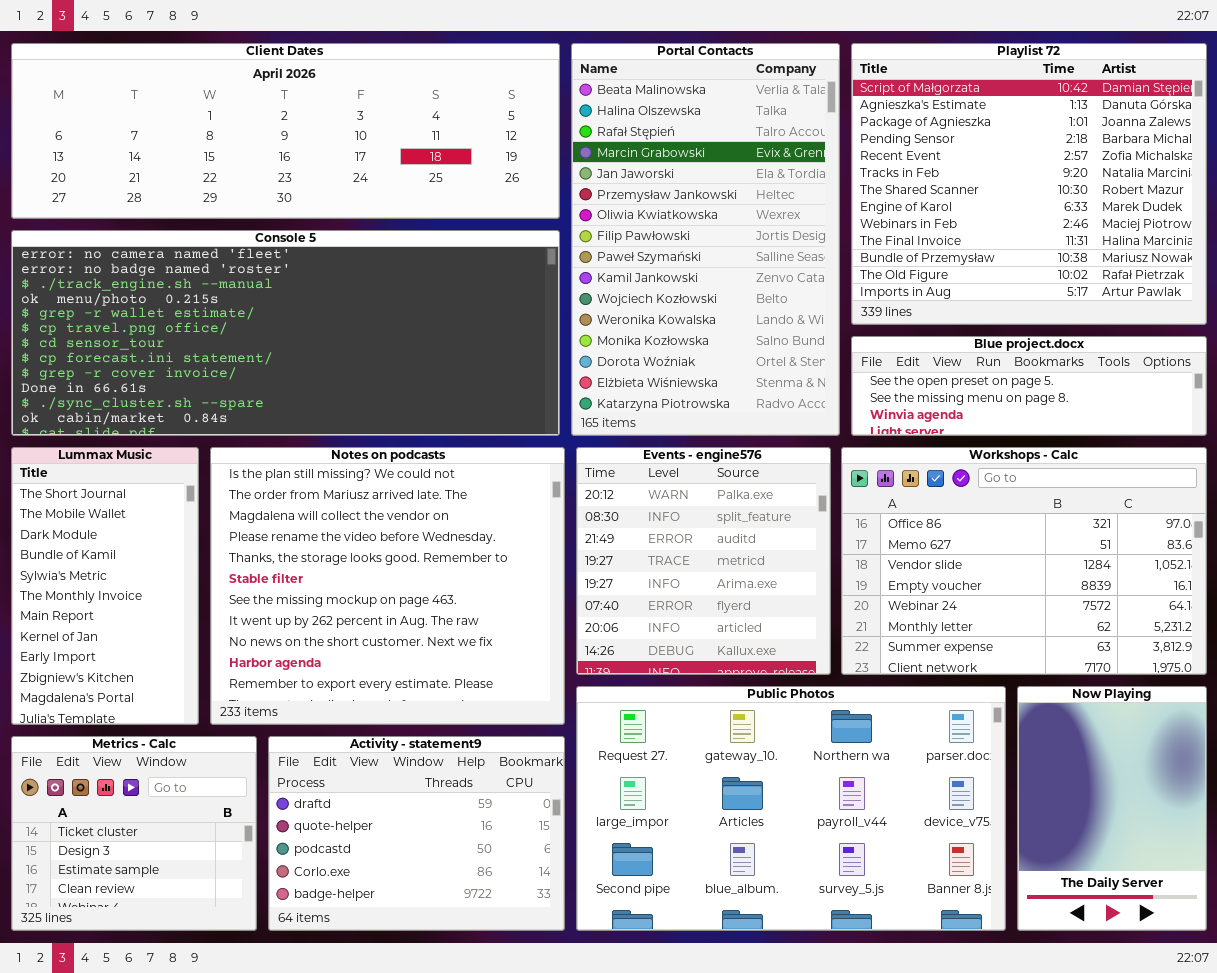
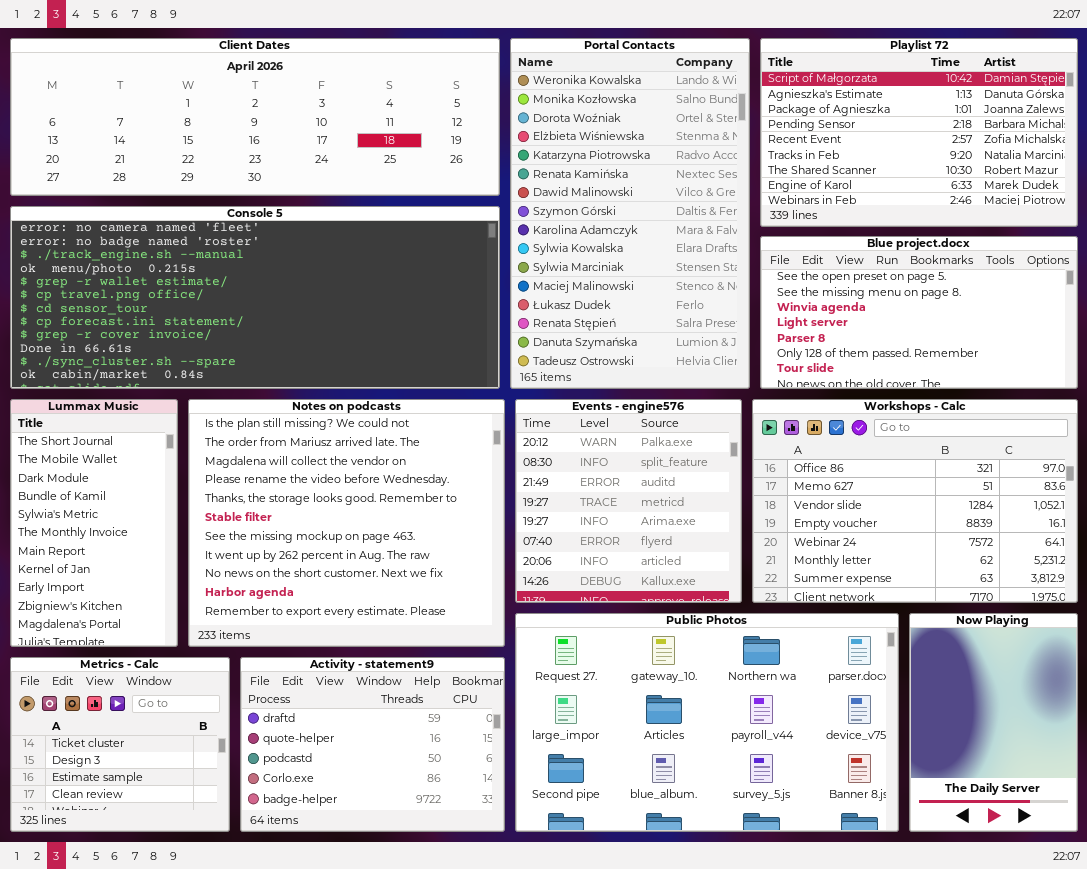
Portal Contacts: [571,43,840,436] -> [510,38,750,389], scrolled down 11 rows
Playlist 72: [851,43,1207,325] -> [760,38,1078,227], resized
Blue project.docx: [851,336,1207,436] -> [760,236,1078,389], resized

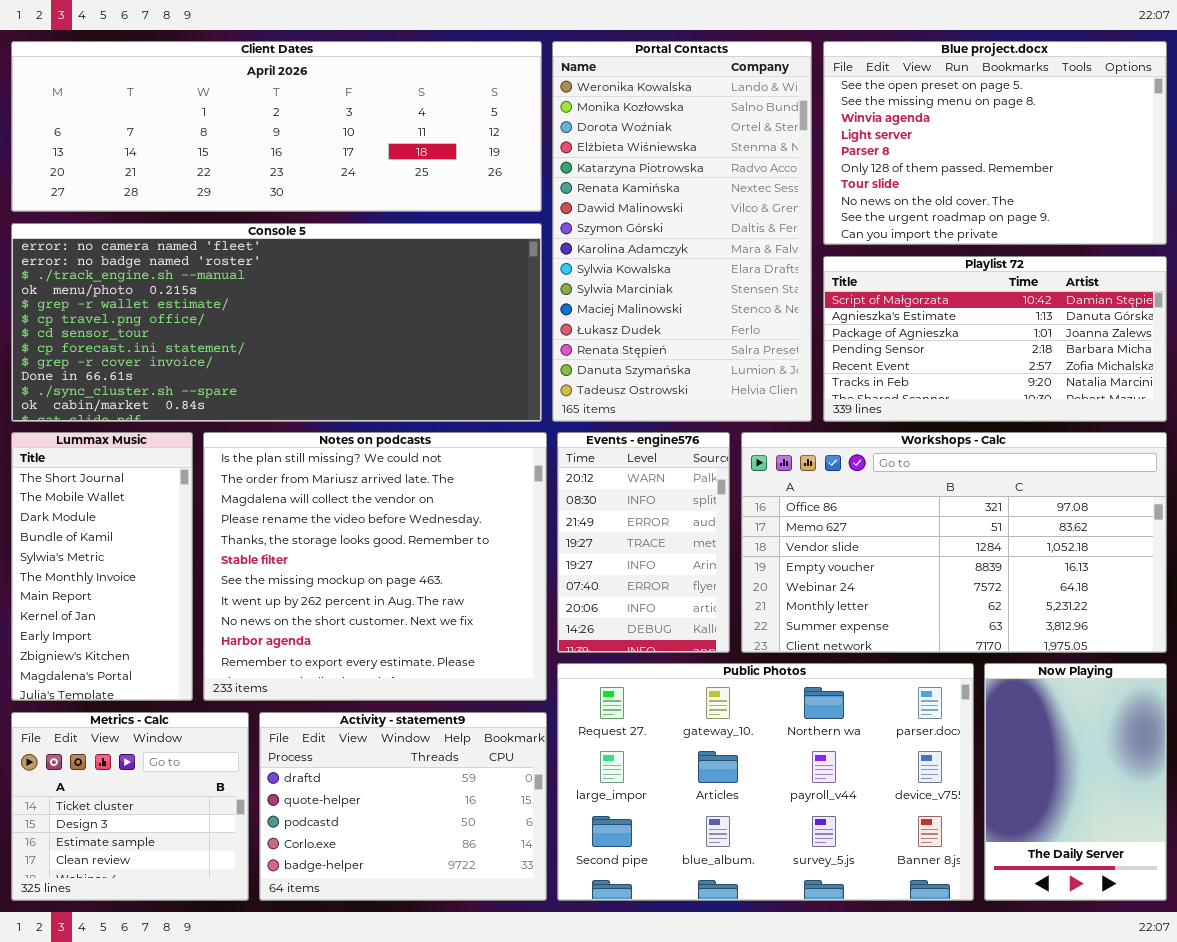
Playlist 72: [760,38,1078,227] -> [823,256,1167,422], moved, resized
Blue project.docx: [760,236,1078,389] -> [823,41,1167,245], moved, resized
Events - engine576: [515,399,742,603] -> [557,432,730,653], resized
Workshops - Calc: [752,399,1078,603] -> [741,432,1167,653], resized

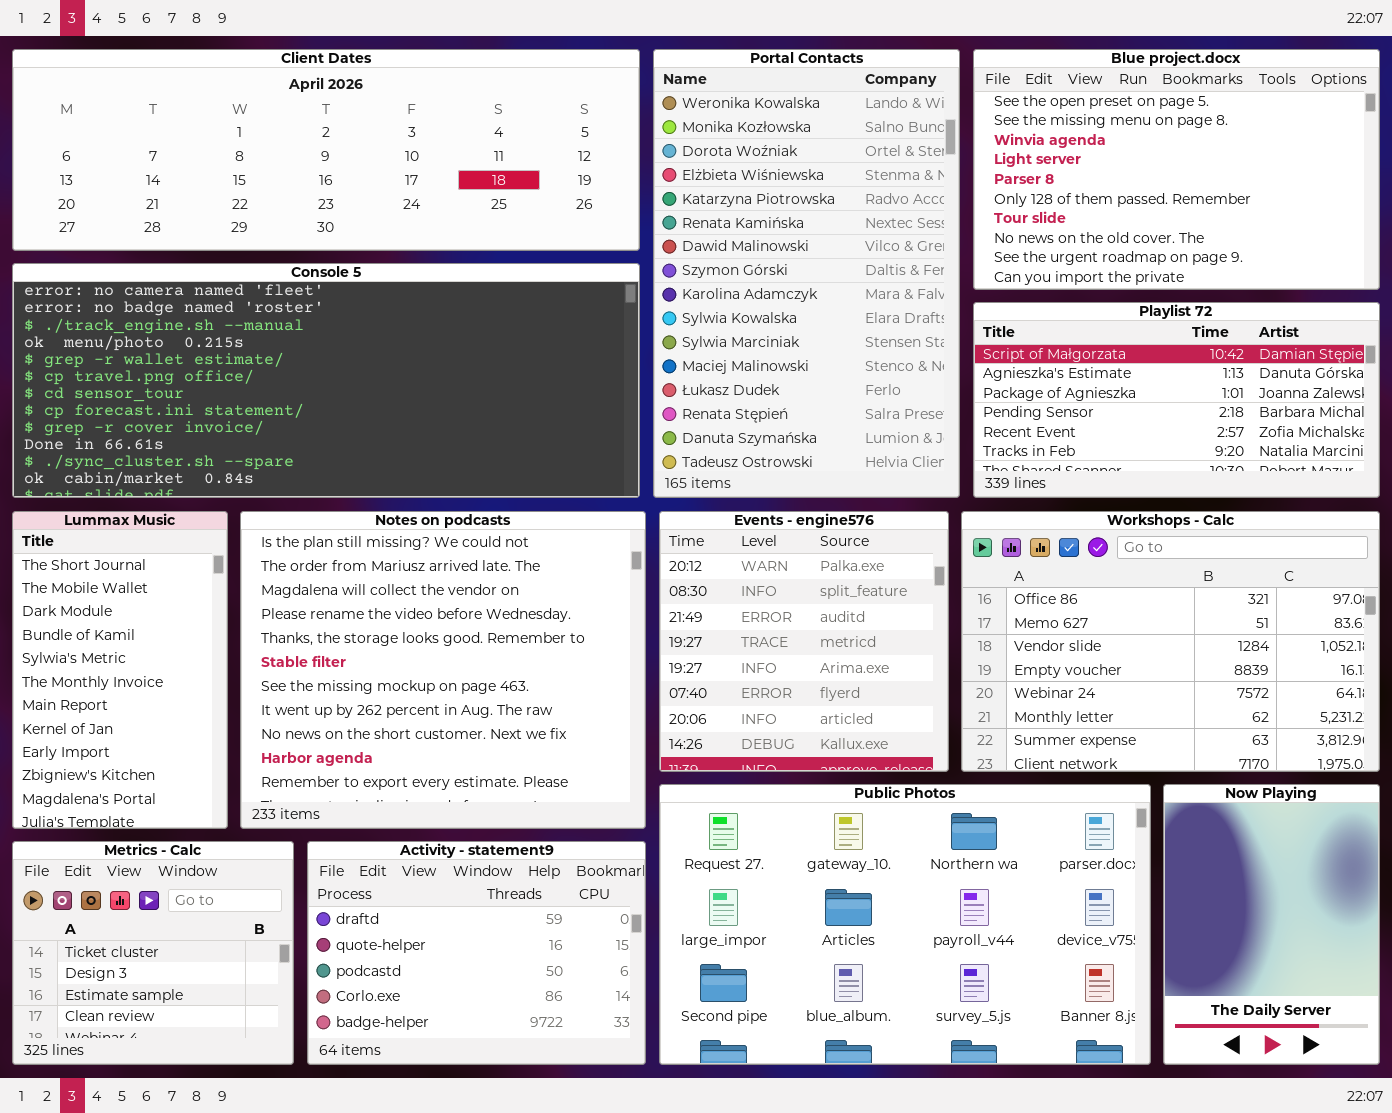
Events - engine576: [557,432,730,653] -> [659,511,949,772], resized
Workshops - Calc: [741,432,1167,653] -> [961,511,1380,772], resized

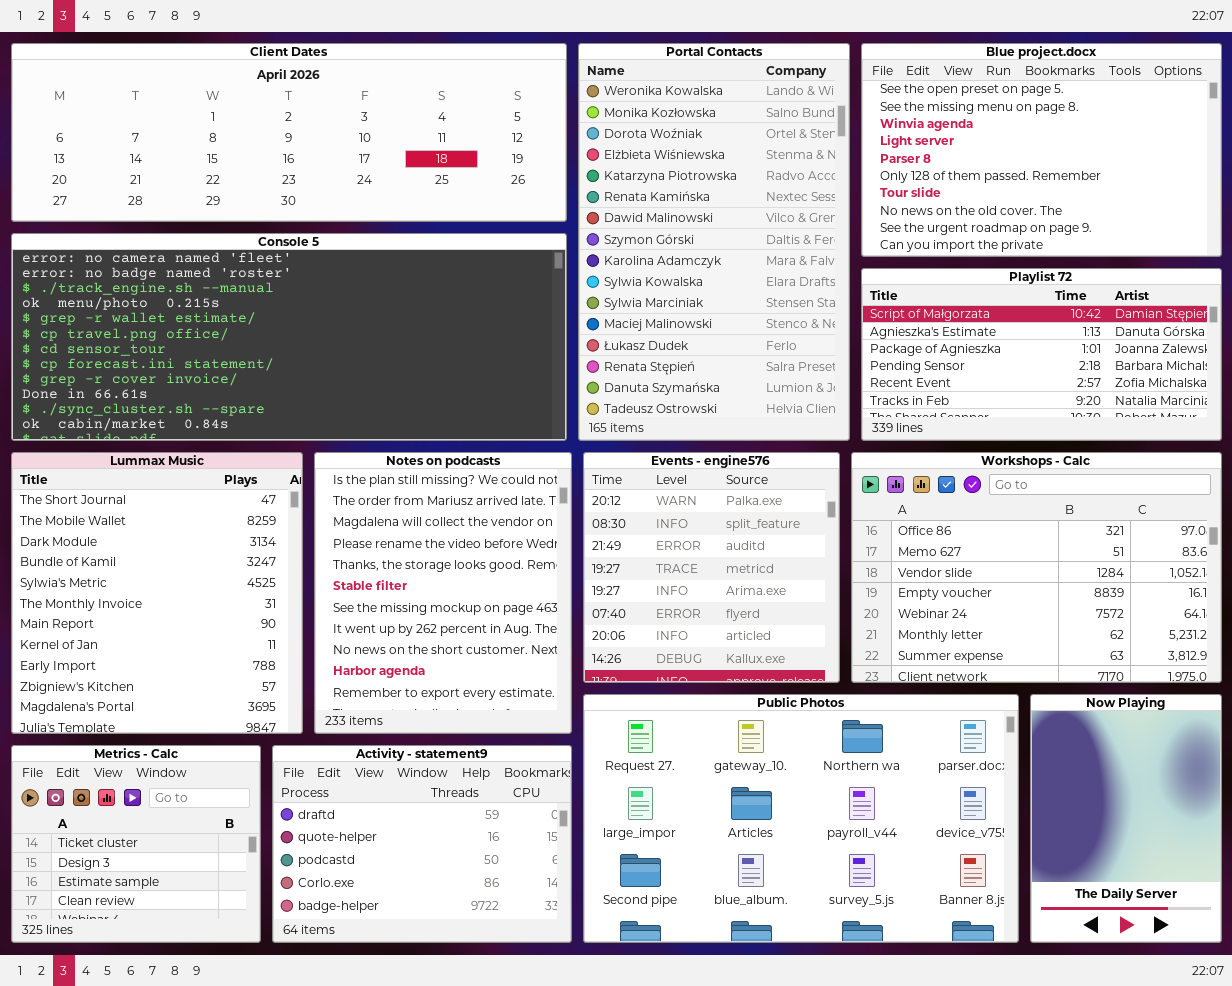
Lummax Music: [12,511,228,829] -> [11,452,303,734], resized
Notes on podcasts: [240,511,646,829] -> [314,452,572,734], resized

